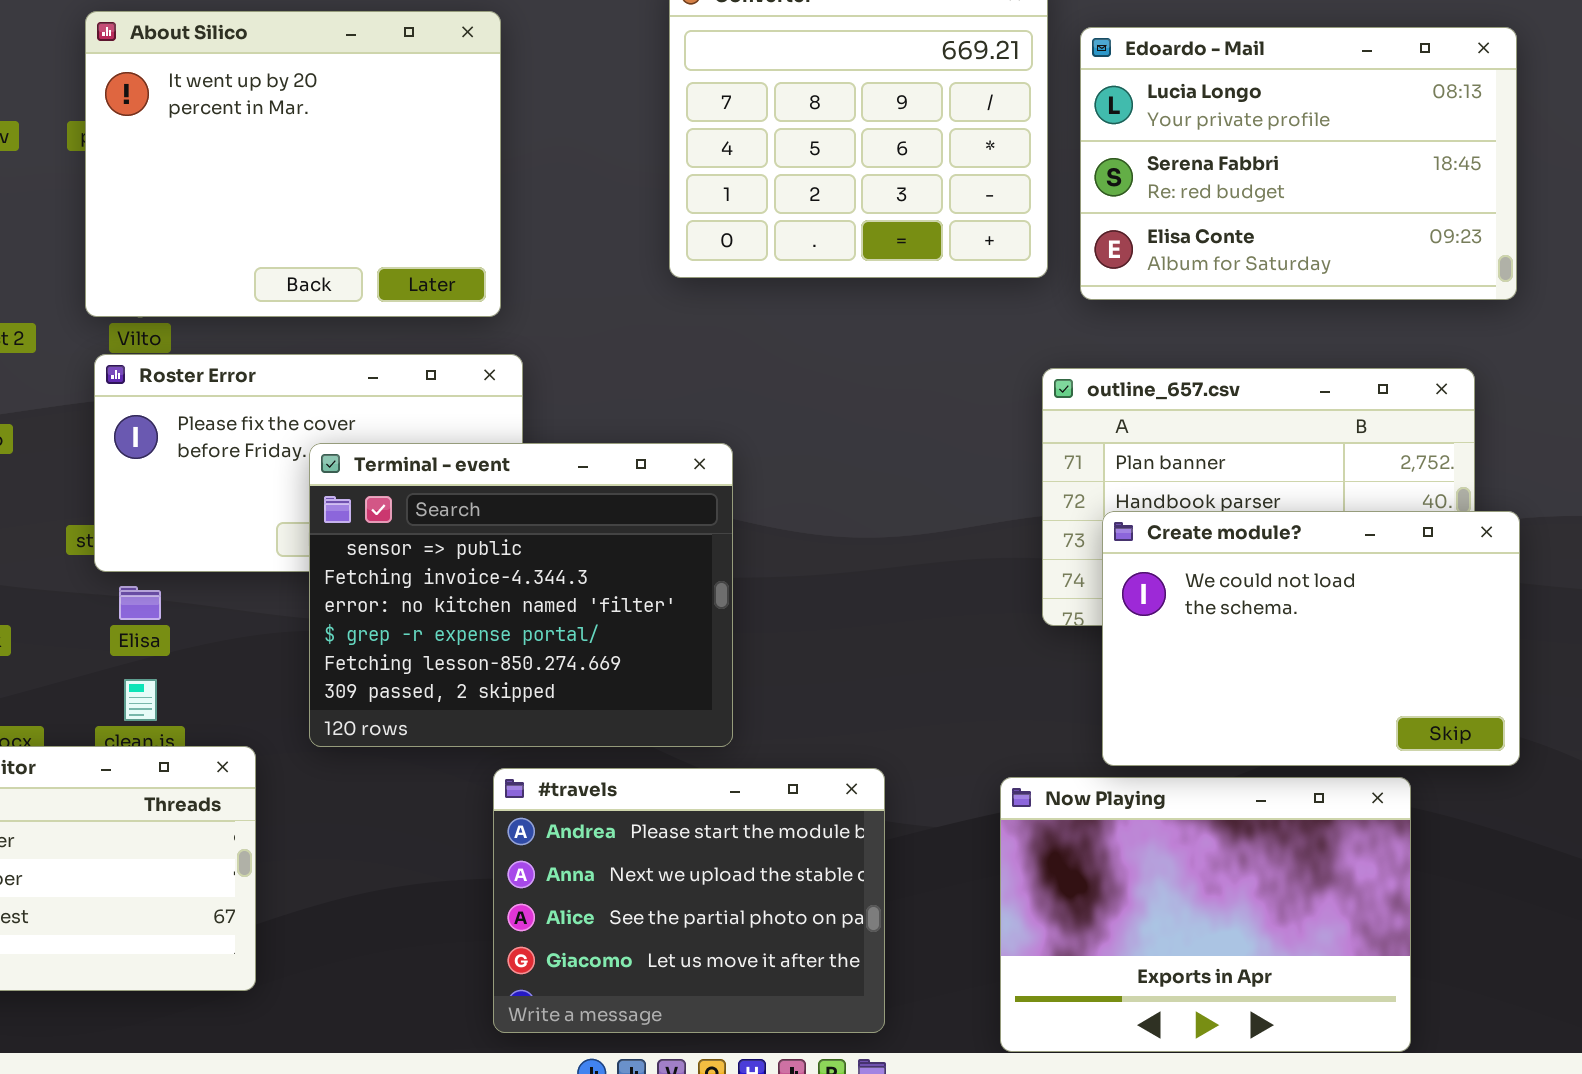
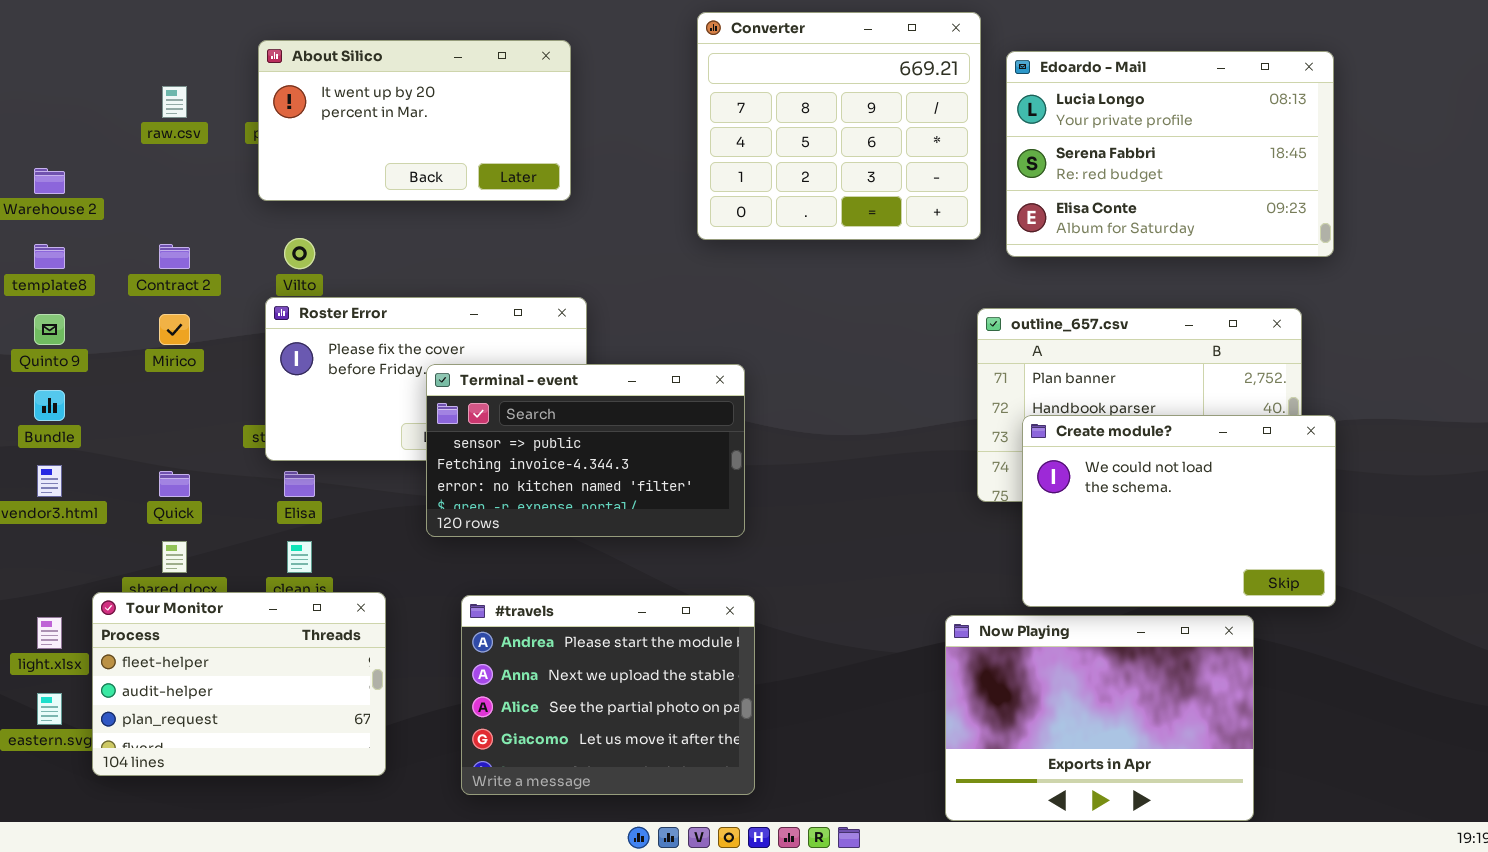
About Silico: [85,11,501,317] -> [258,40,571,201], resized
Terminal - event: [309,443,733,747] -> [426,364,745,537], resized
#travels: [493,768,885,1033] -> [461,595,755,795], moved

